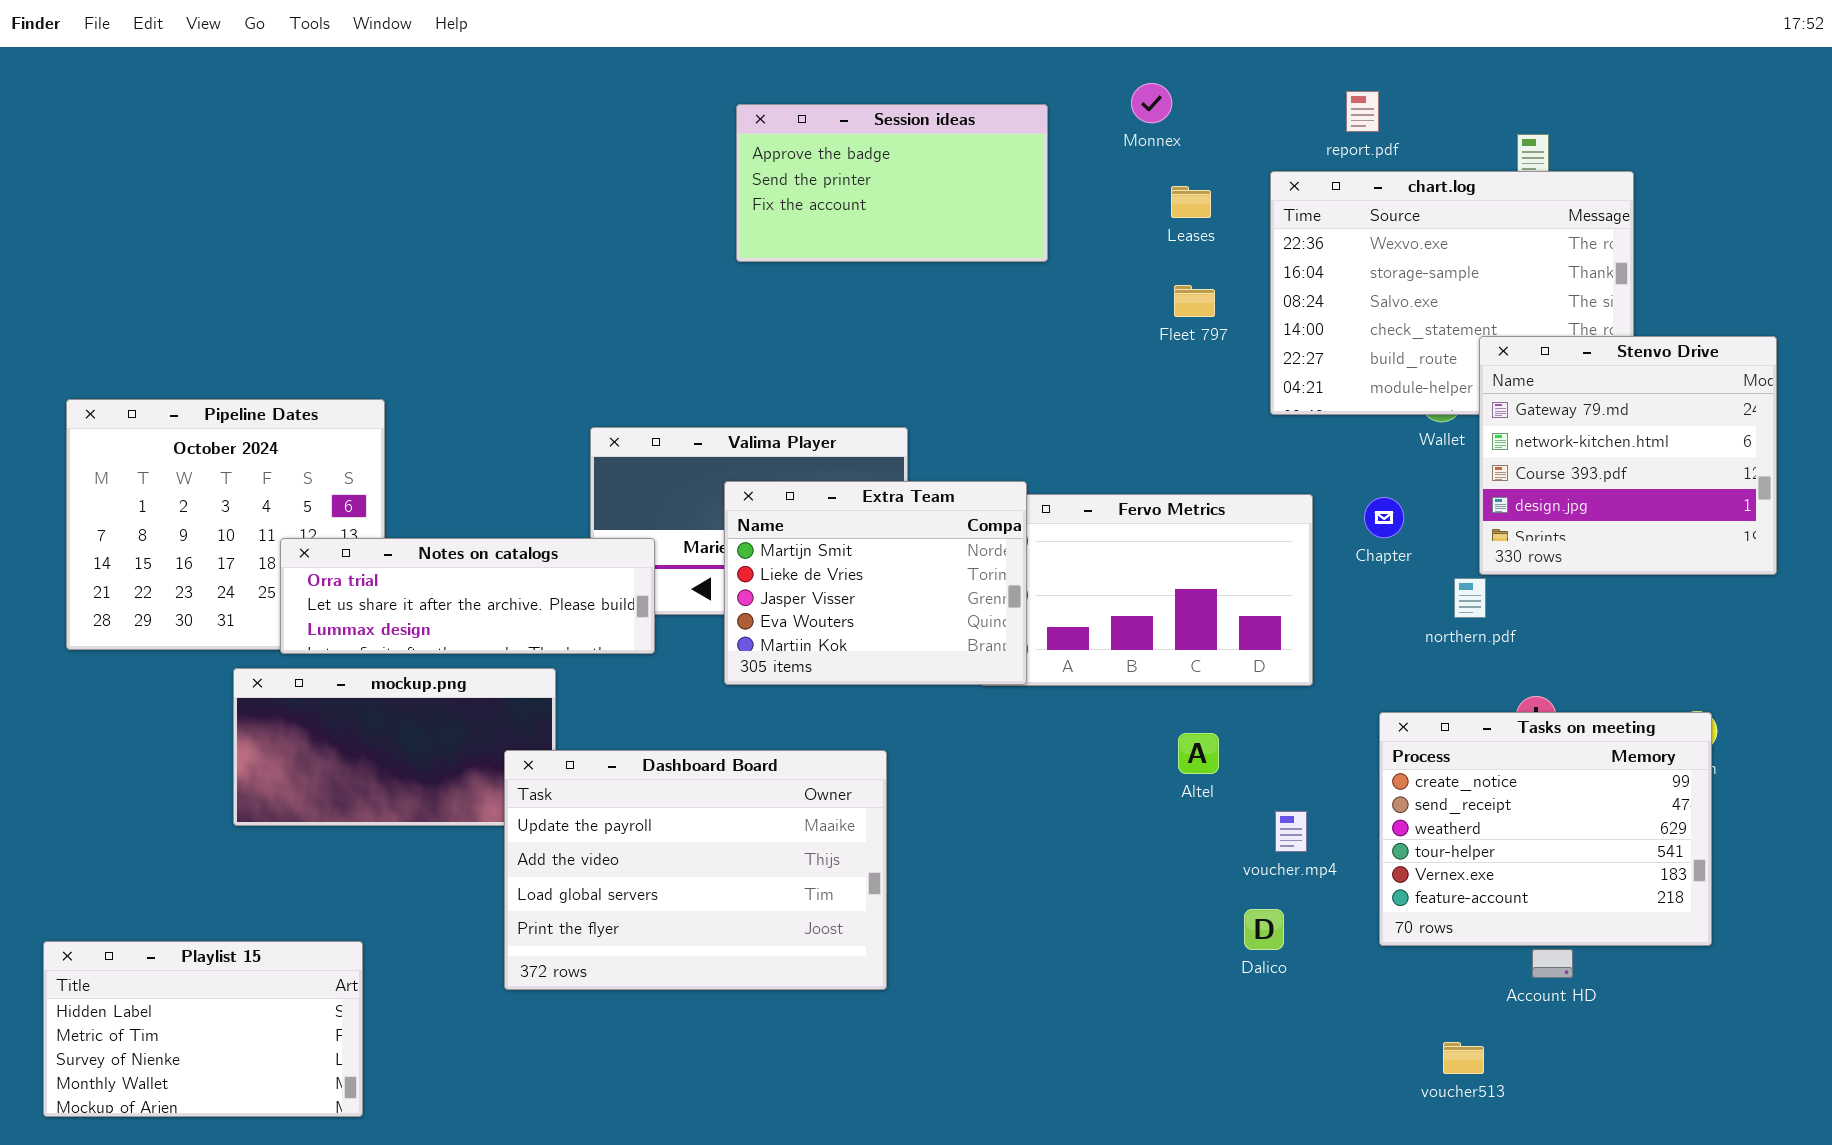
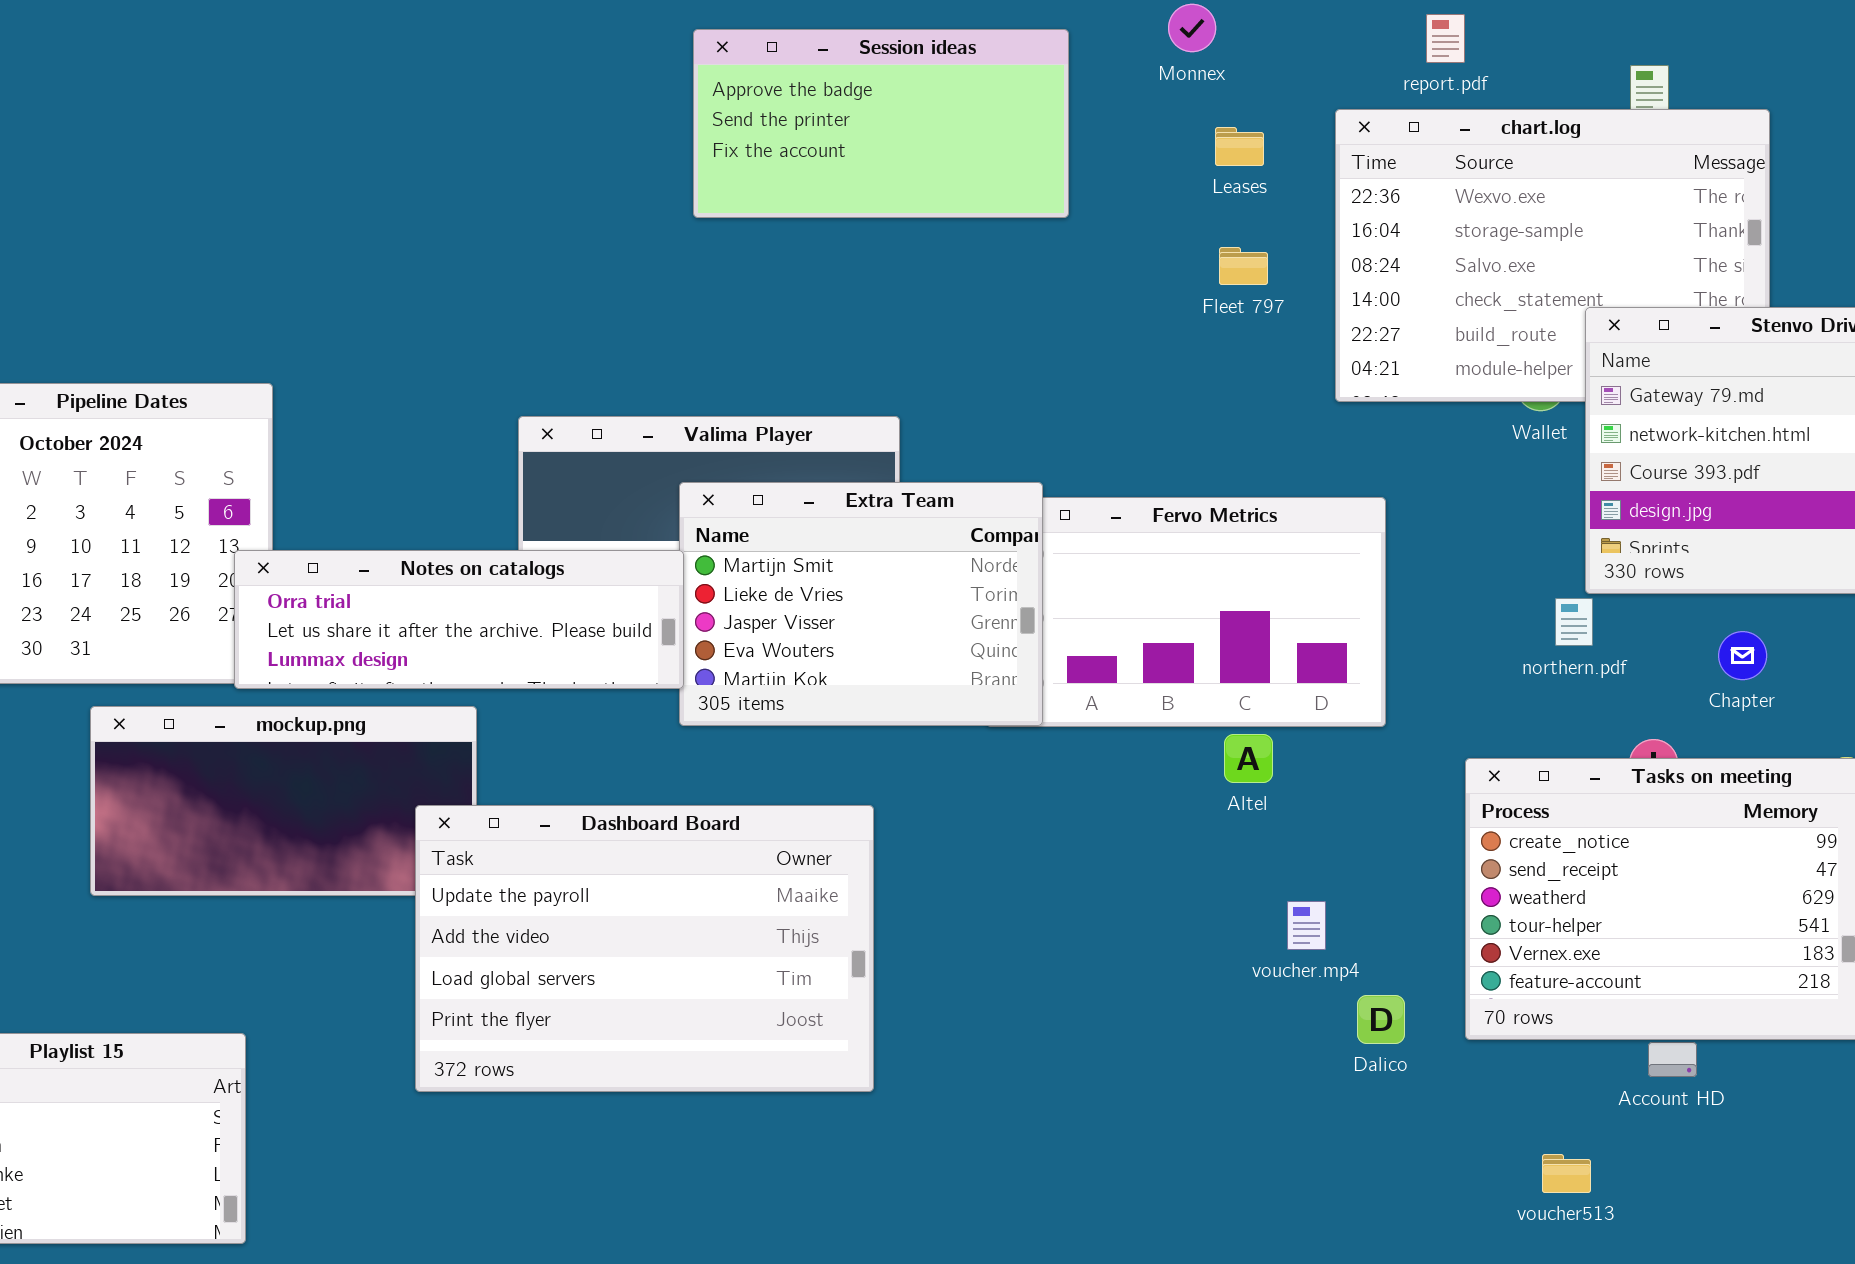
Chapter: [1364,497,1404,538] -> [1718,631,1767,680], moved
Notes on catalogs: [280,538,655,654] -> [234,550,684,689], moved
Altel: [1178,733,1219,774] -> [1224,734,1273,783], moved
voucher.mp4: [1275,811,1307,852] -> [1287,901,1326,950], moved
Dalico: [1244,909,1284,950] -> [1357,995,1405,1044], moved

